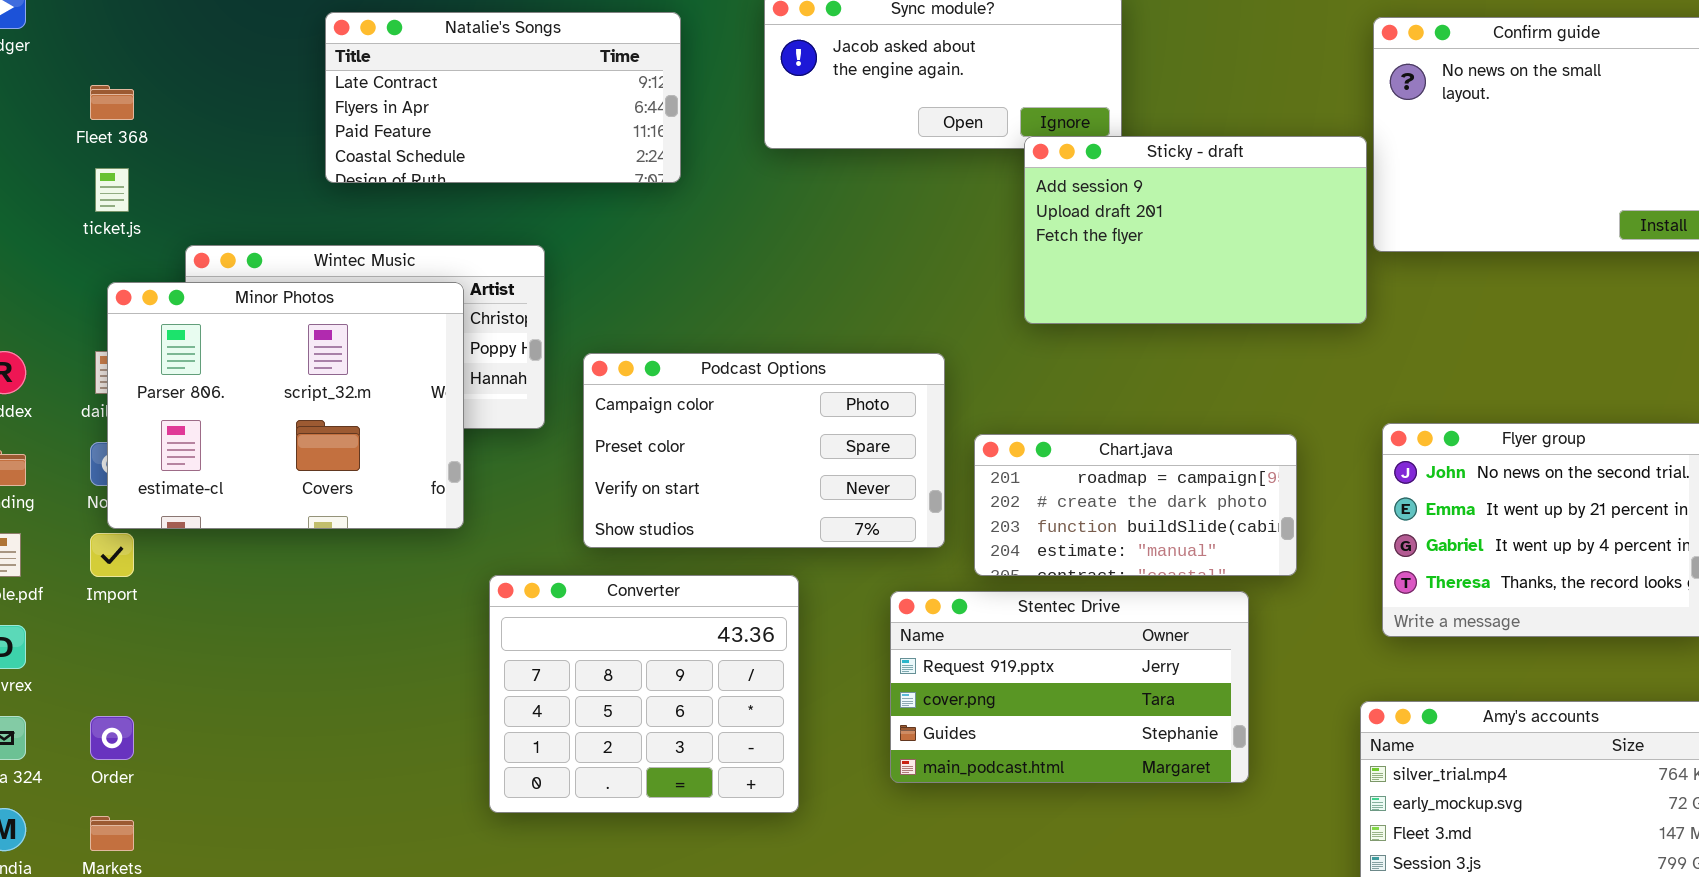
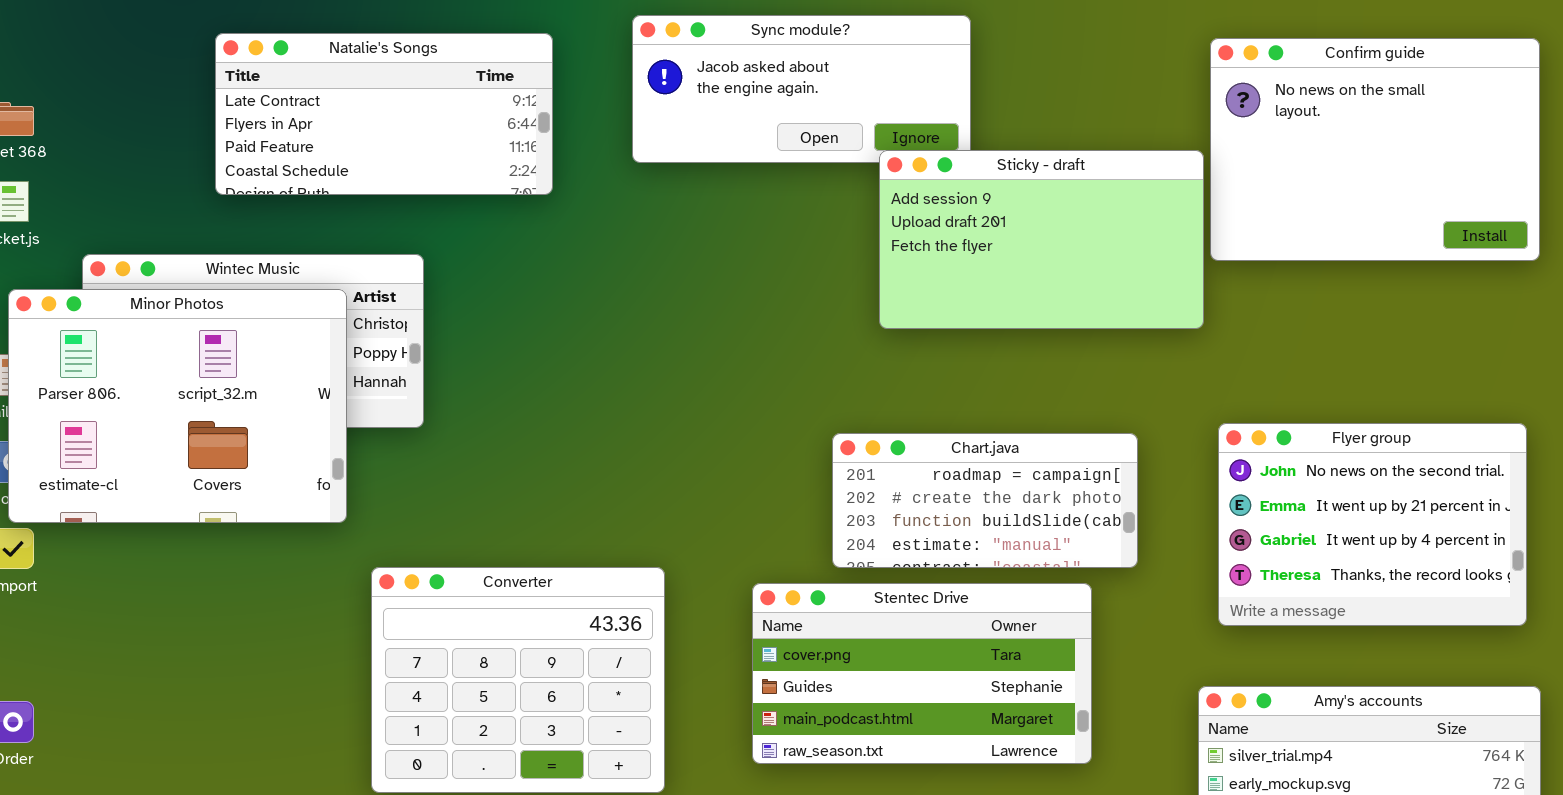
Podcast Options: [583,353,945,548] -> none, closed
Stentec Drive: [890,591,1249,783] -> [752,583,1092,764], scrolled down 1 row

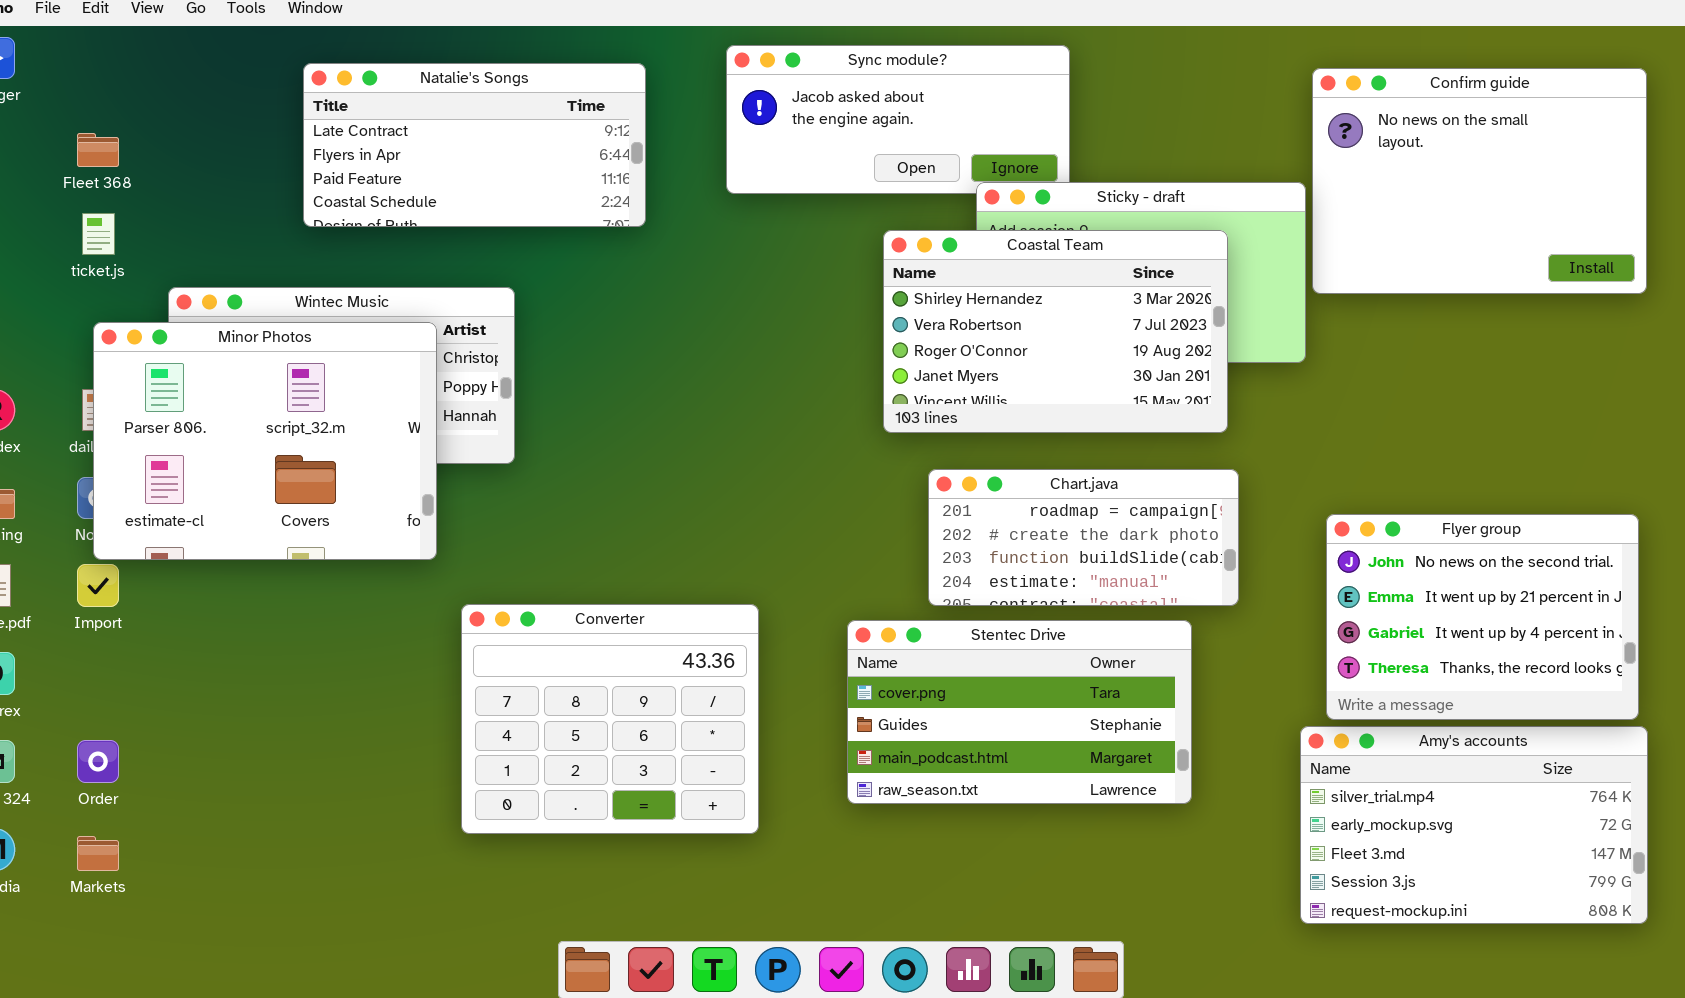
Coastal Team: none -> [883,230,1228,433], opened
Flyer group: [1218,423,1527,626] -> [1326,514,1639,720], moved

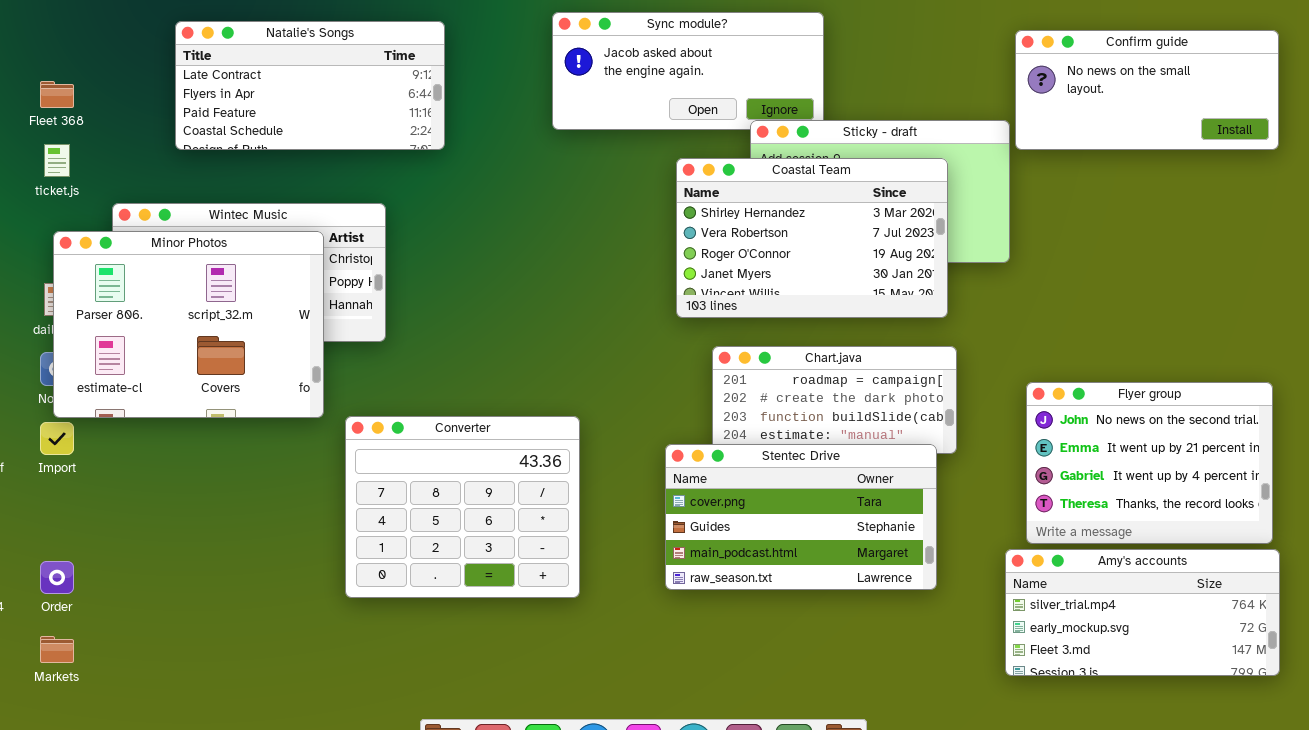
Natalie's Songs: [303,63,646,227] -> [175,21,445,150], moved
Confirm guide: [1312,68,1647,294] -> [1015,30,1279,150], resized
Converter: [461,604,759,834] -> [345,416,580,598], moved
Stentec Drive: [847,620,1192,804] -> [665,444,937,590], moved
Amy's accounts: [1300,726,1648,924] -> [1005,549,1280,676], resized

